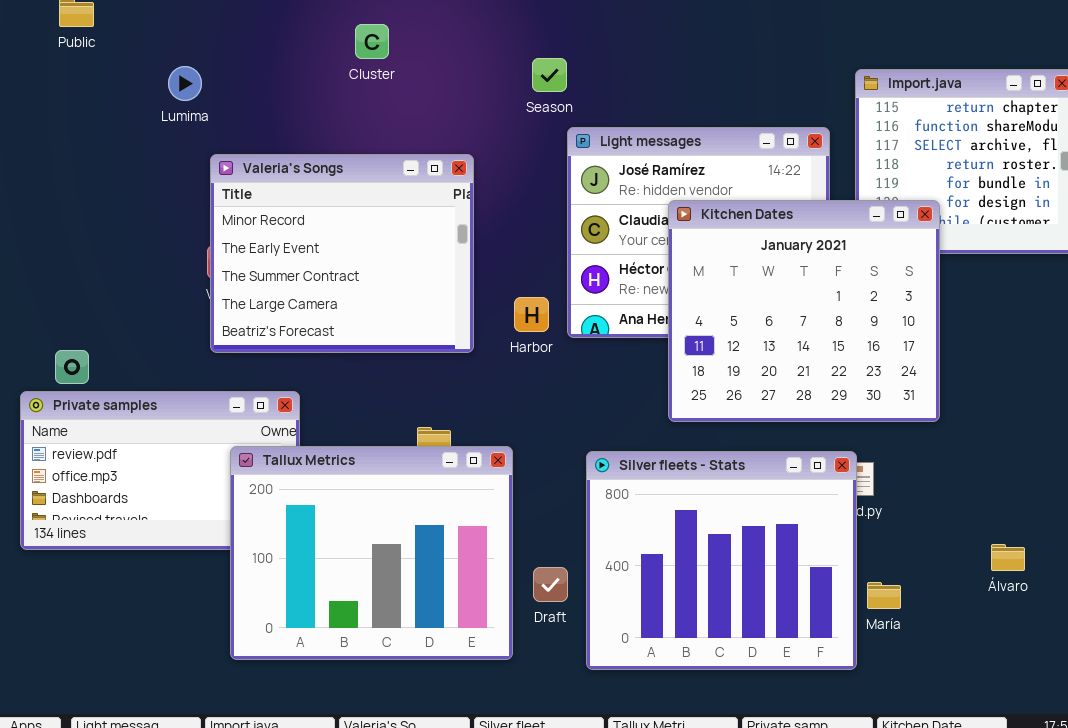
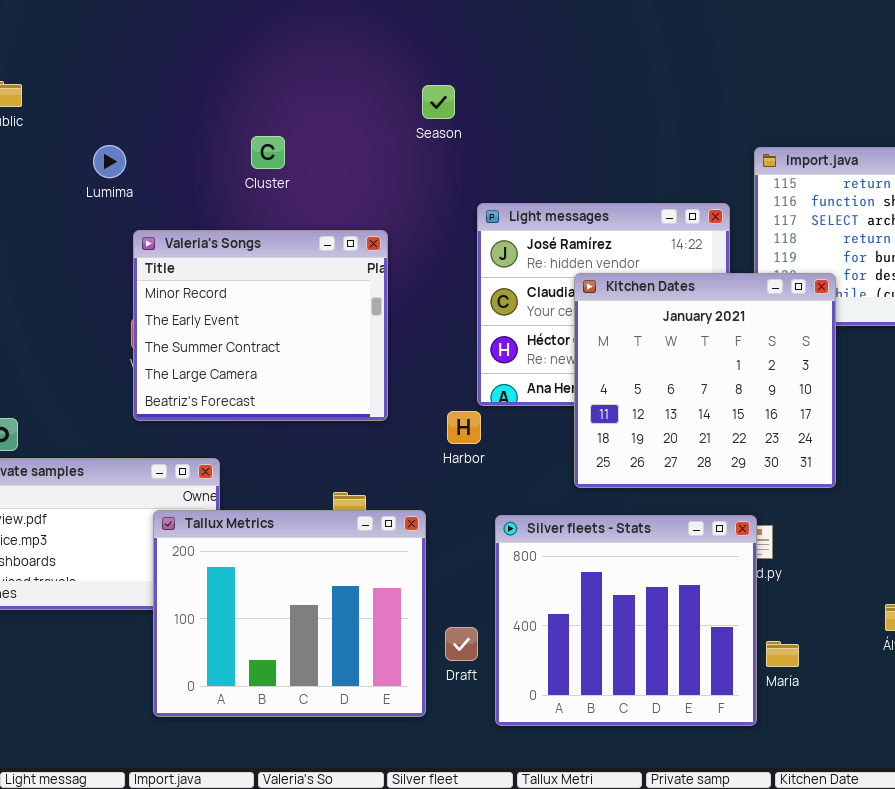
Cluster: [355,24,389,59] -> [251,136,285,169], moved
Season: [532,58,567,92] -> [422,85,455,119], moved
Harbor: [514,297,549,332] -> [447,411,481,444], moved

